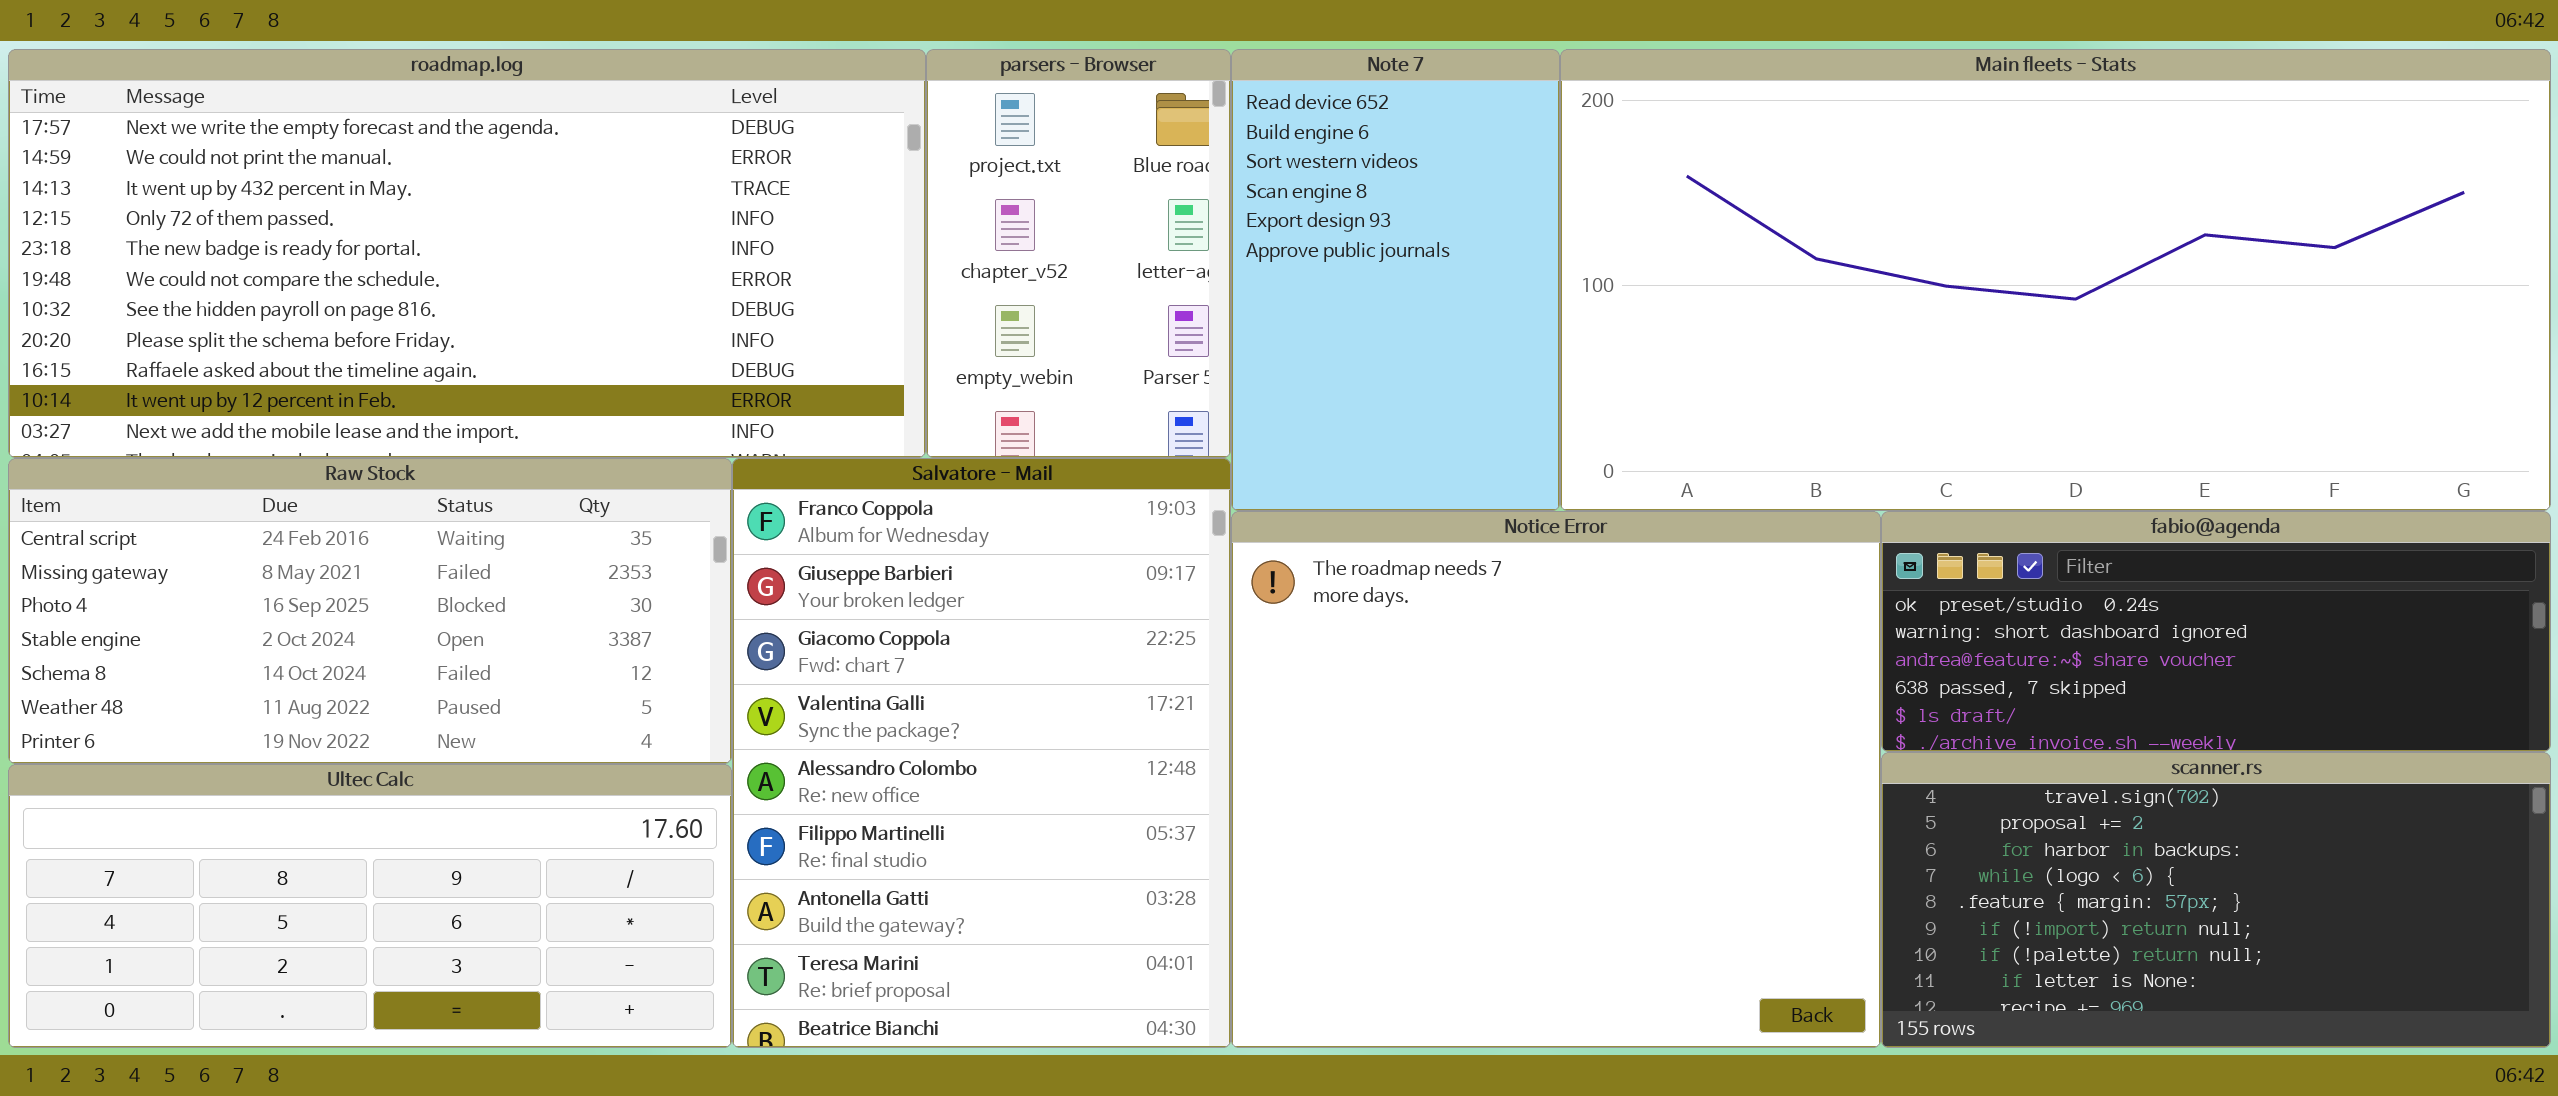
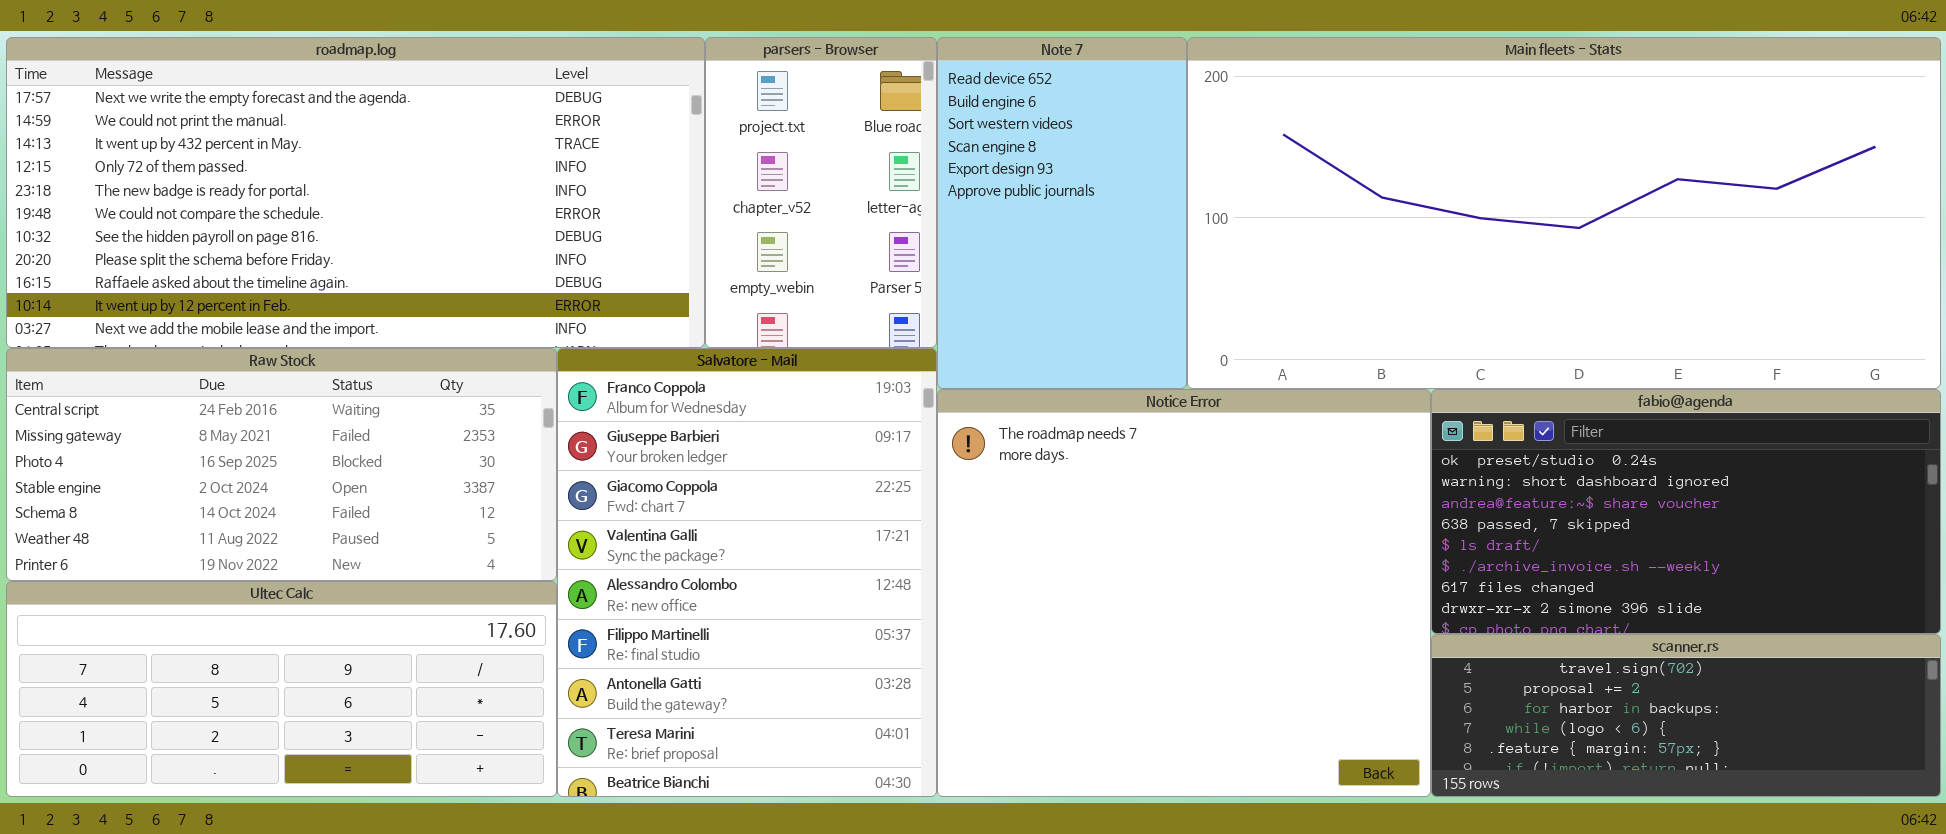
fabio@agenda: [1881,511,2551,752] -> [1431,389,1941,634], resized
scanner.rs: [1881,752,2551,1048] -> [1431,634,1941,797], resized

